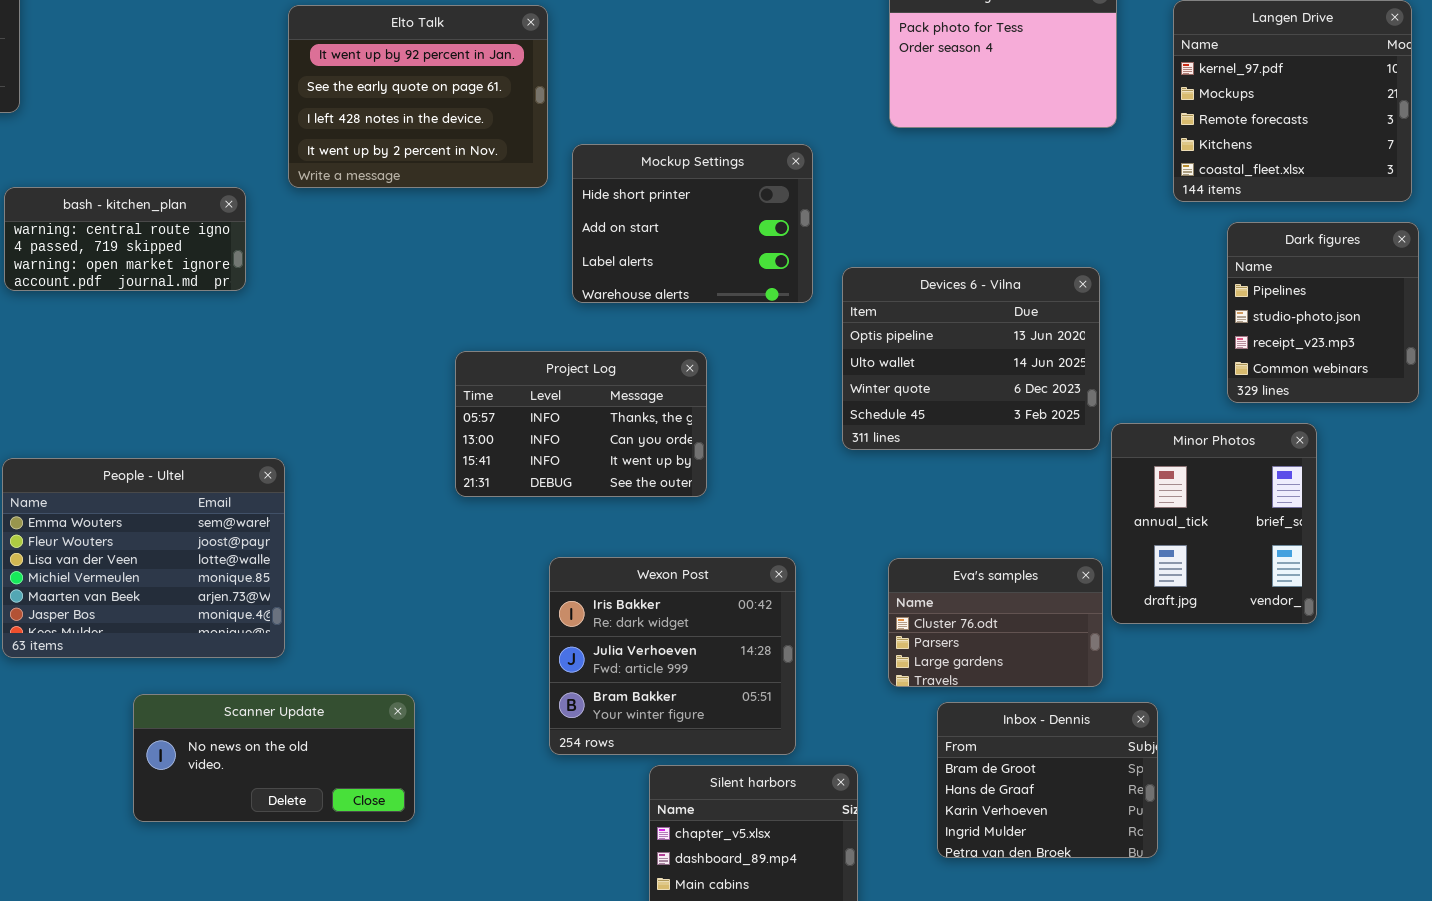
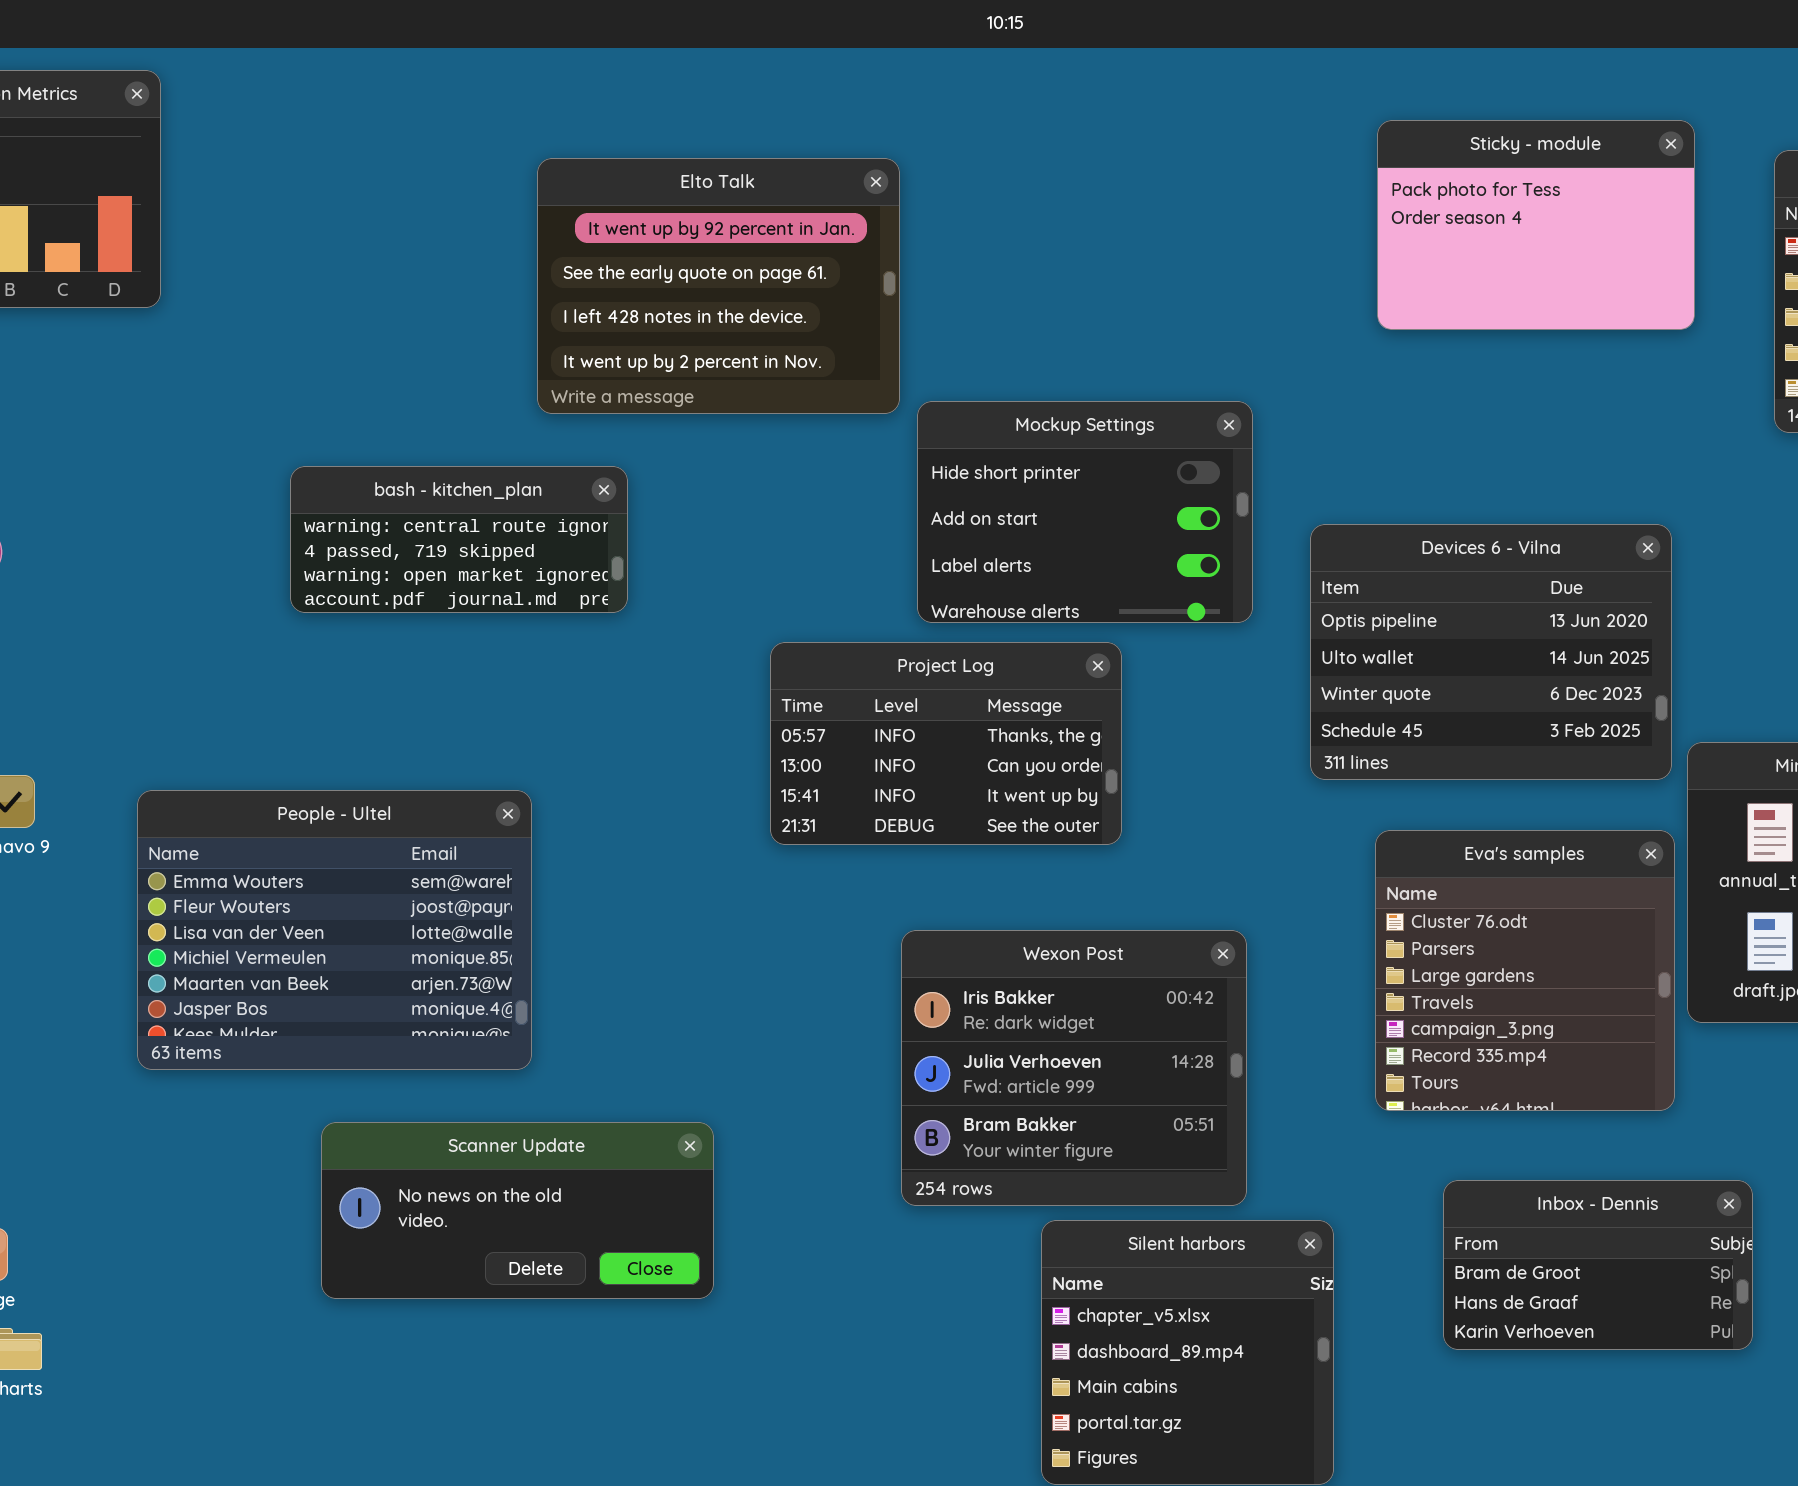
Mockup Settings: [572,144,813,303] -> [917,401,1253,623], moved
bash - kitchen_plan: [4,187,246,291] -> [290,466,628,613], moved
Eva's samples: [888,558,1103,687] -> [1375,830,1675,1111], resized
Inbox - Dennis: [937,702,1158,858] -> [1443,1180,1753,1350], resized

